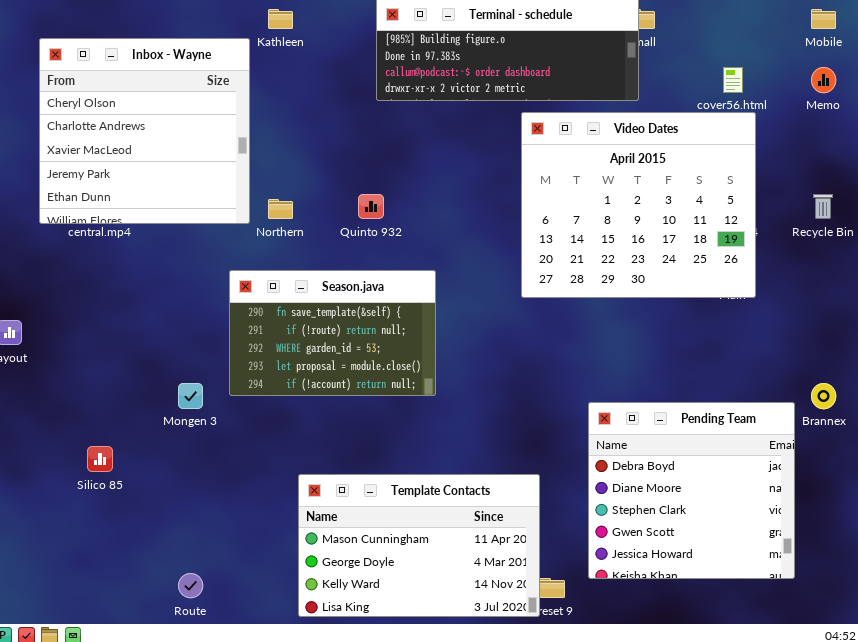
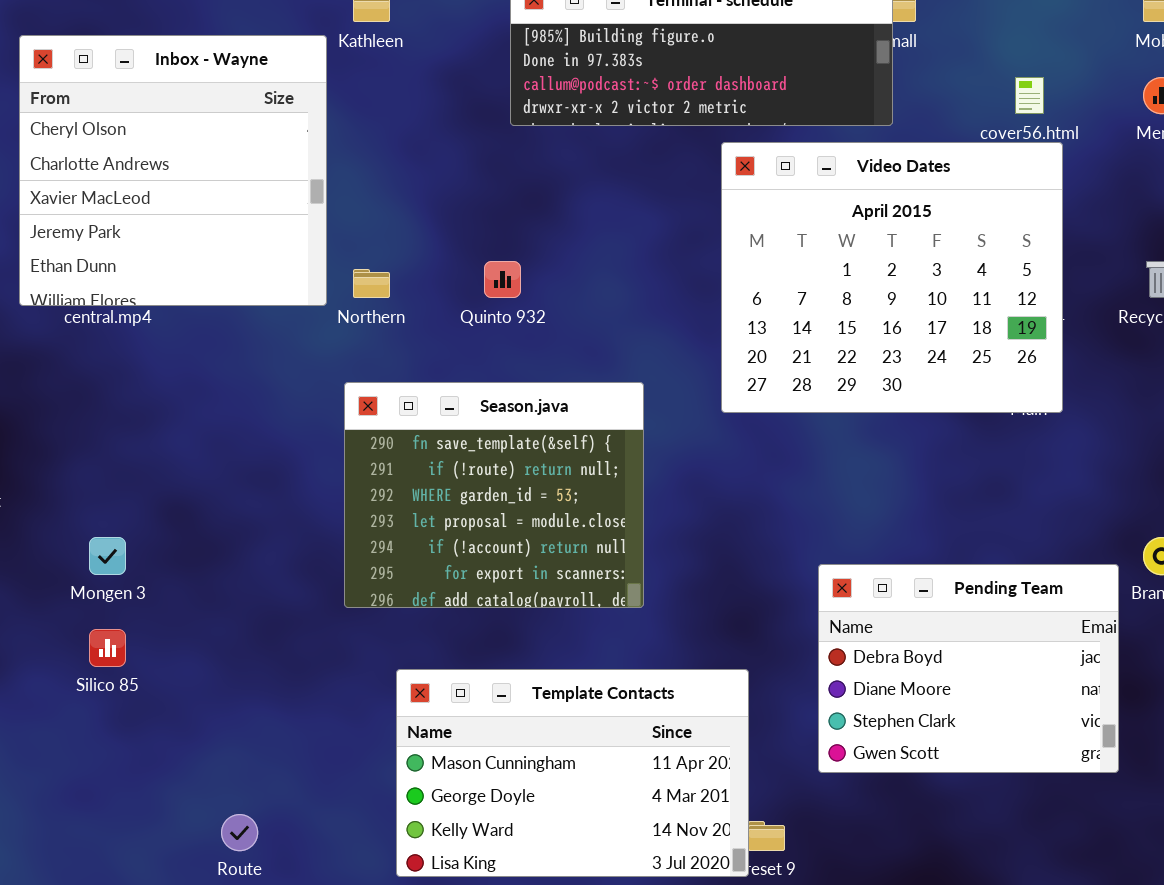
Season.java: [229,270,436,396] -> [344,382,644,608], moved, resized
Mongen 3: [178,383,203,409] -> [89,537,126,575], moved
Pending Team: [588,402,795,579] -> [818,564,1119,773], resized

